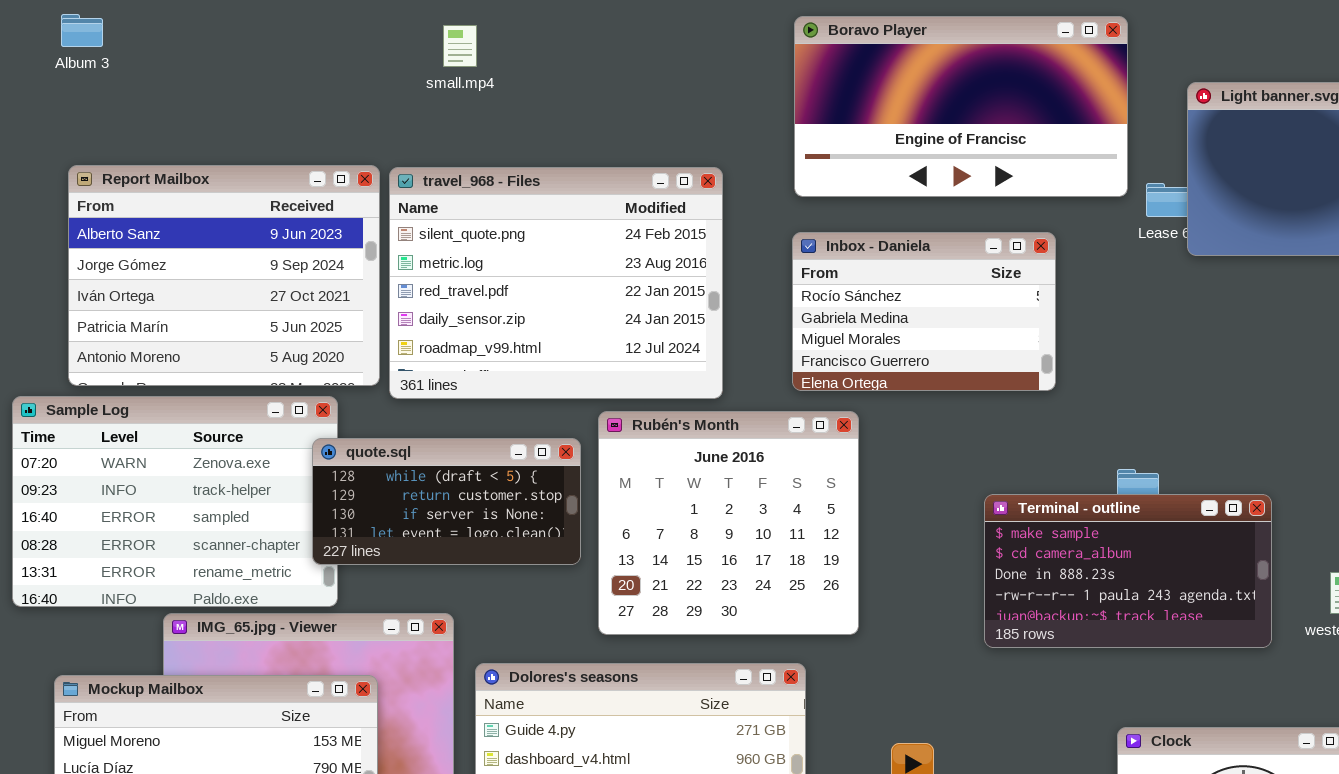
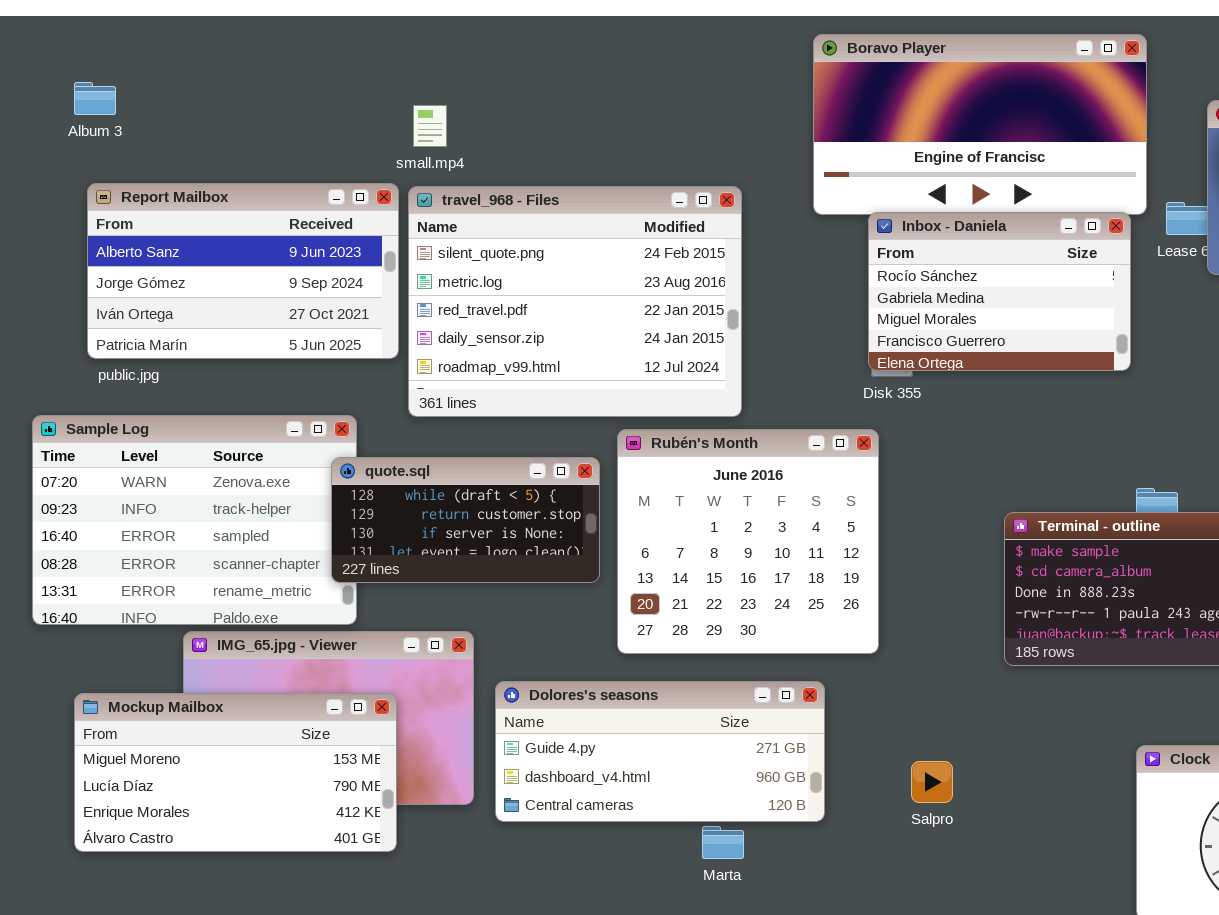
Album 3: [61,14,103,47] -> [74,82,116,115], moved
small.mp4: [443,25,477,67] -> [413,105,447,147], moved
Report Mailbox: [68,165,380,386] -> [87,183,399,359], resized
Inbox - Daniela: [792,232,1056,391] -> [868,212,1131,371], moved

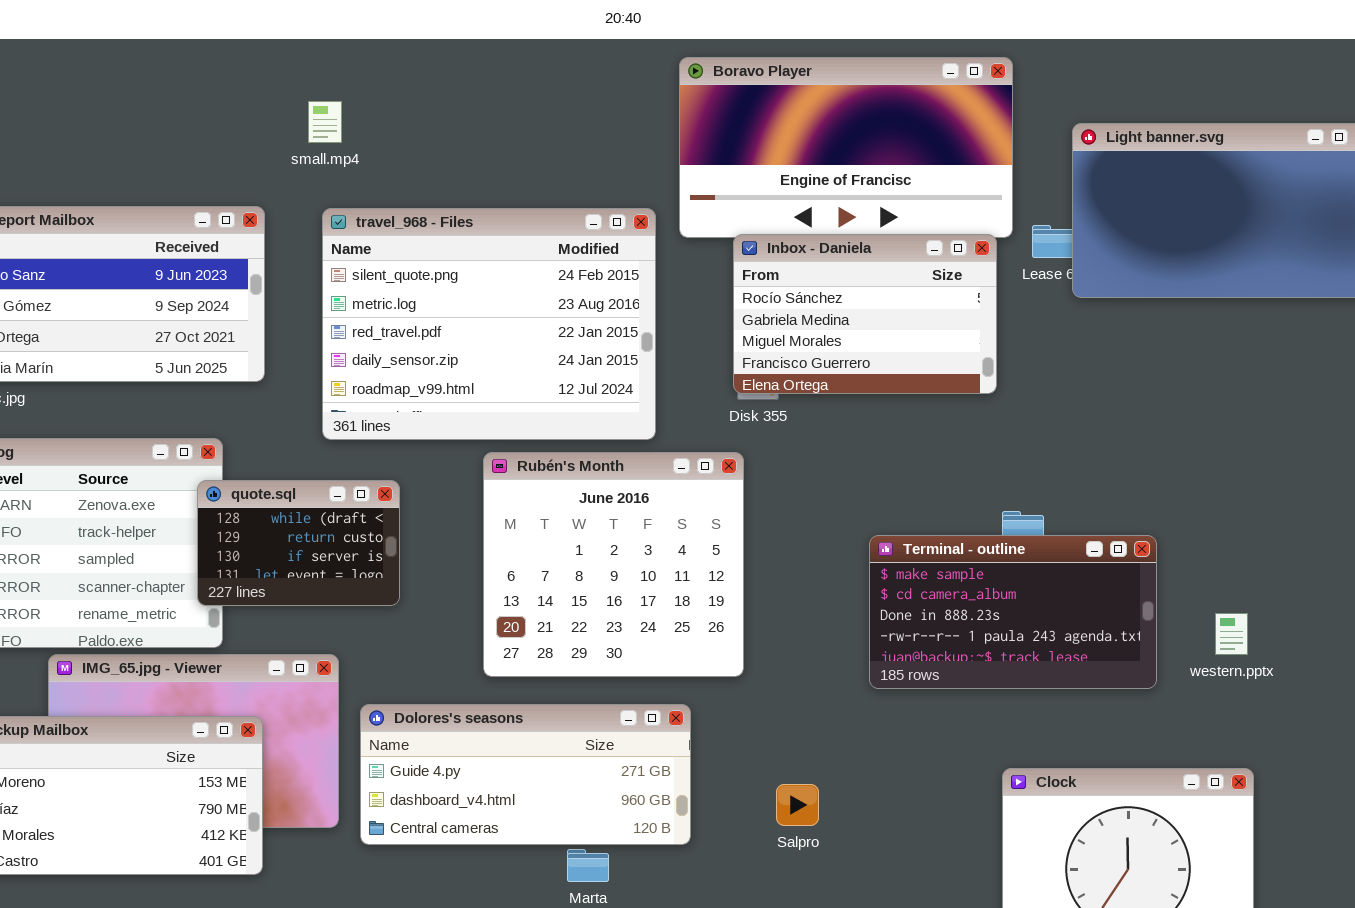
small.mp4: [413,105,447,147] -> [308,101,342,143], moved
travel_968 - Files: [408,186,742,417] -> [322,208,656,440], moved
quote.sql: [331,457,600,583] -> [197,480,400,606], resized

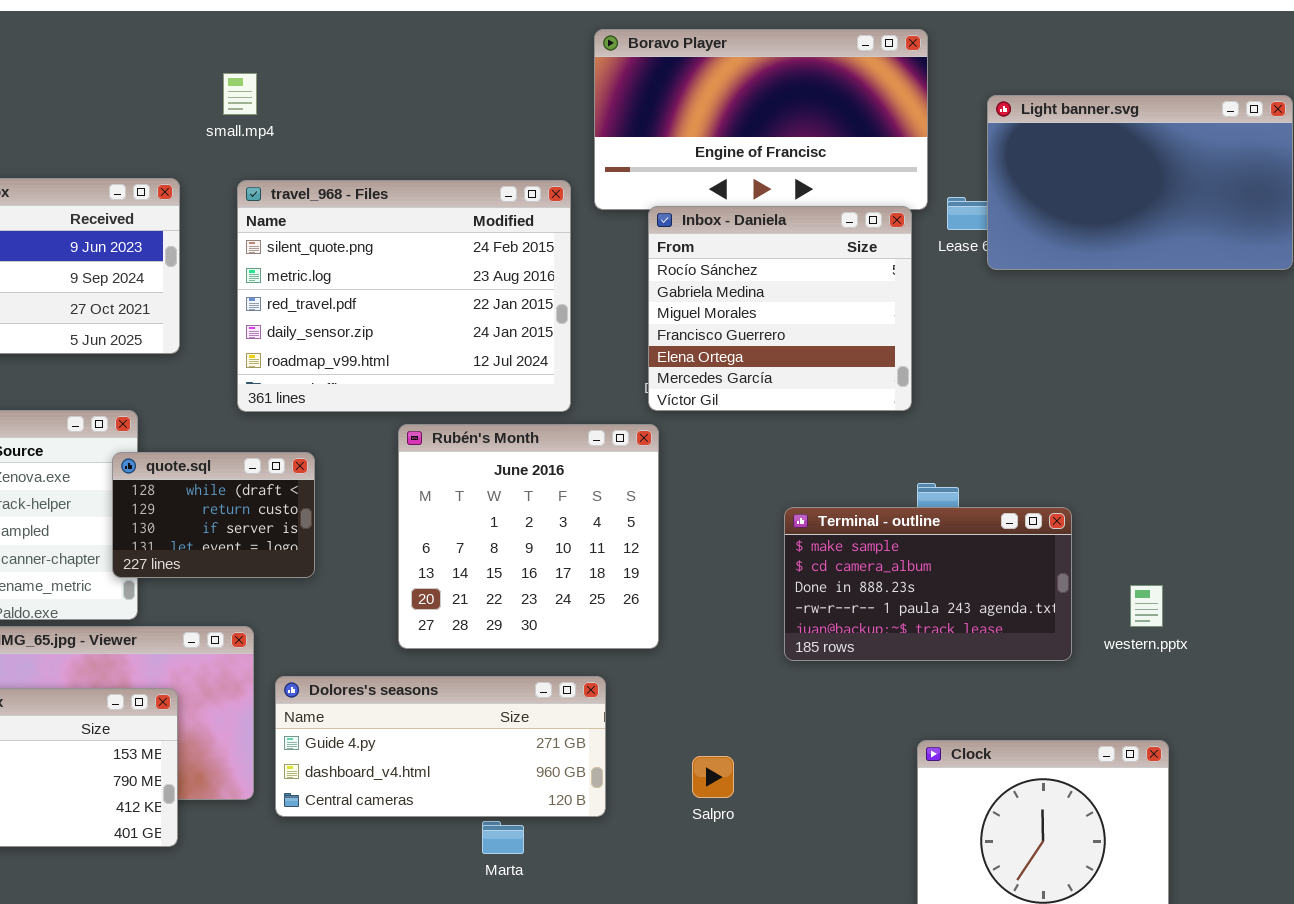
Inbox - Daniela: [733,234,997,394] -> [648,206,912,411], resized

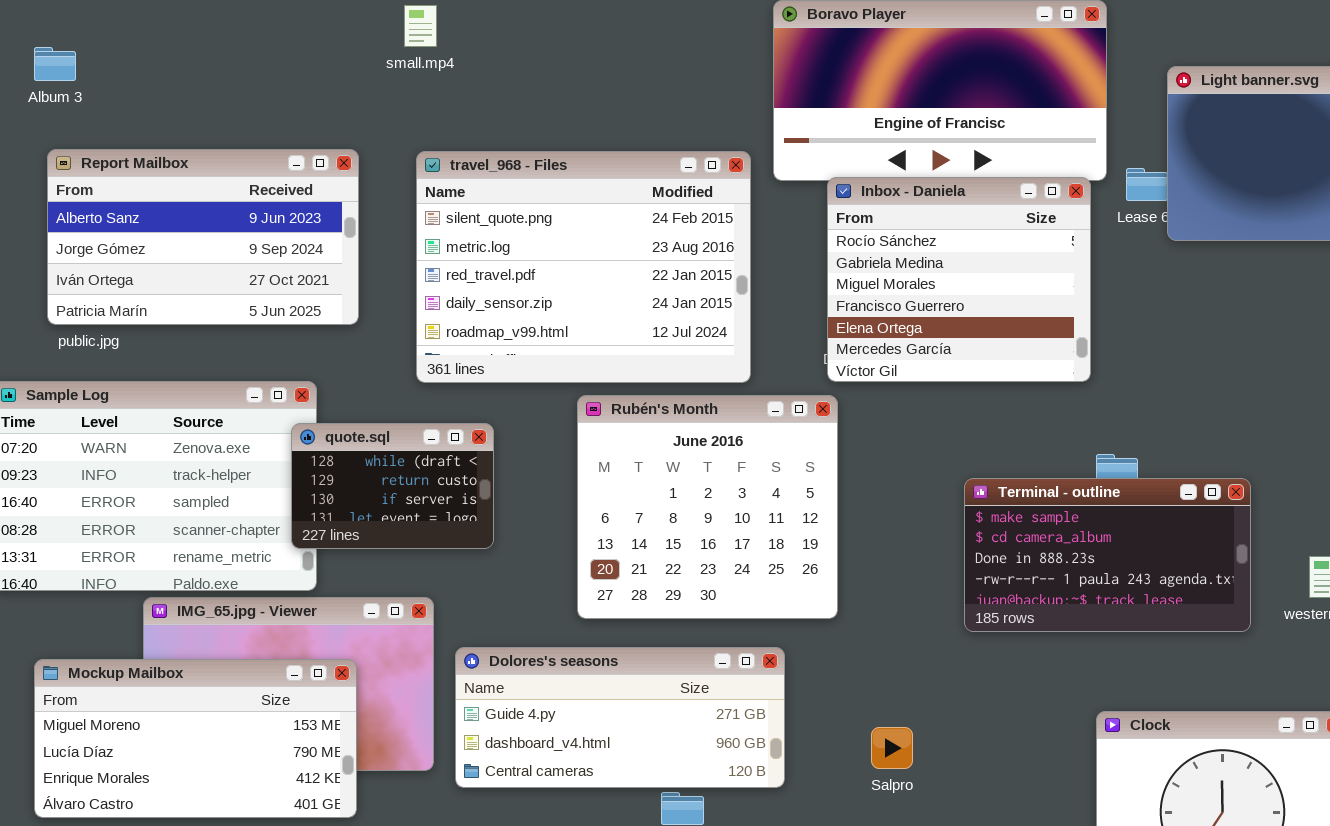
small.mp4: [223,73,257,115] -> [404,5,437,47], moved

